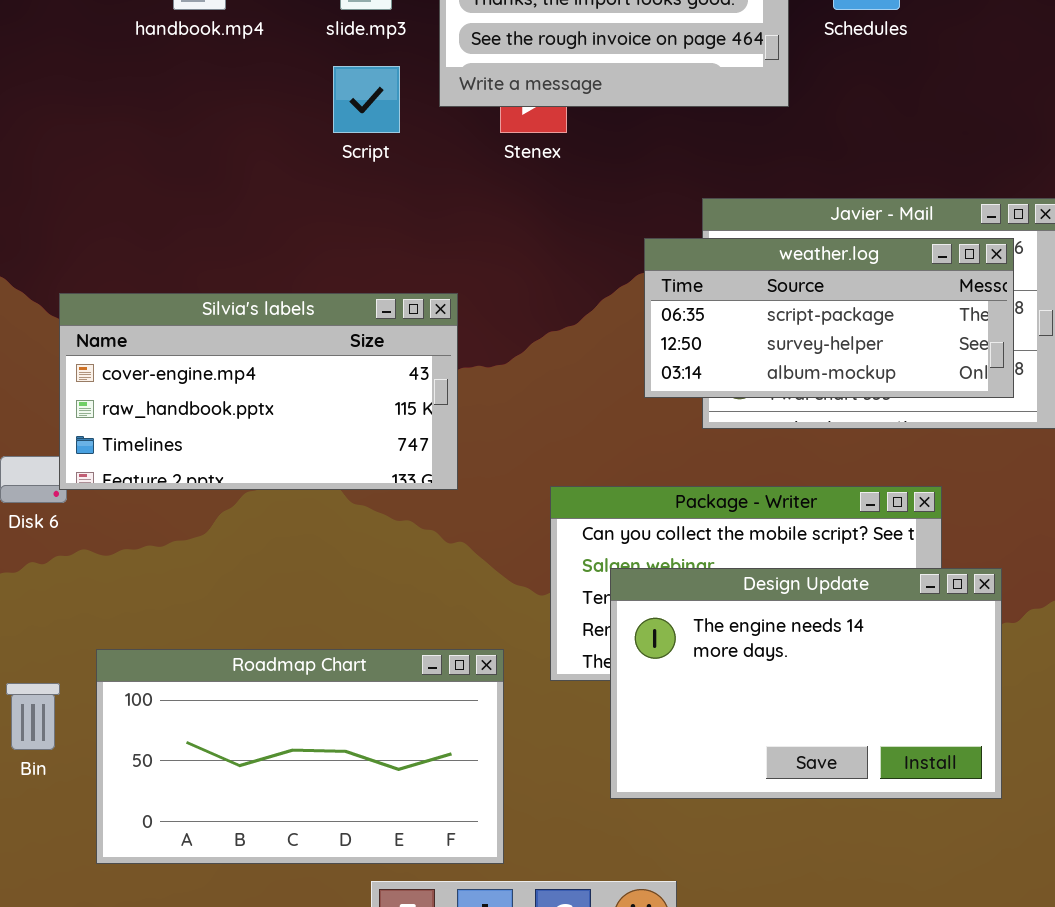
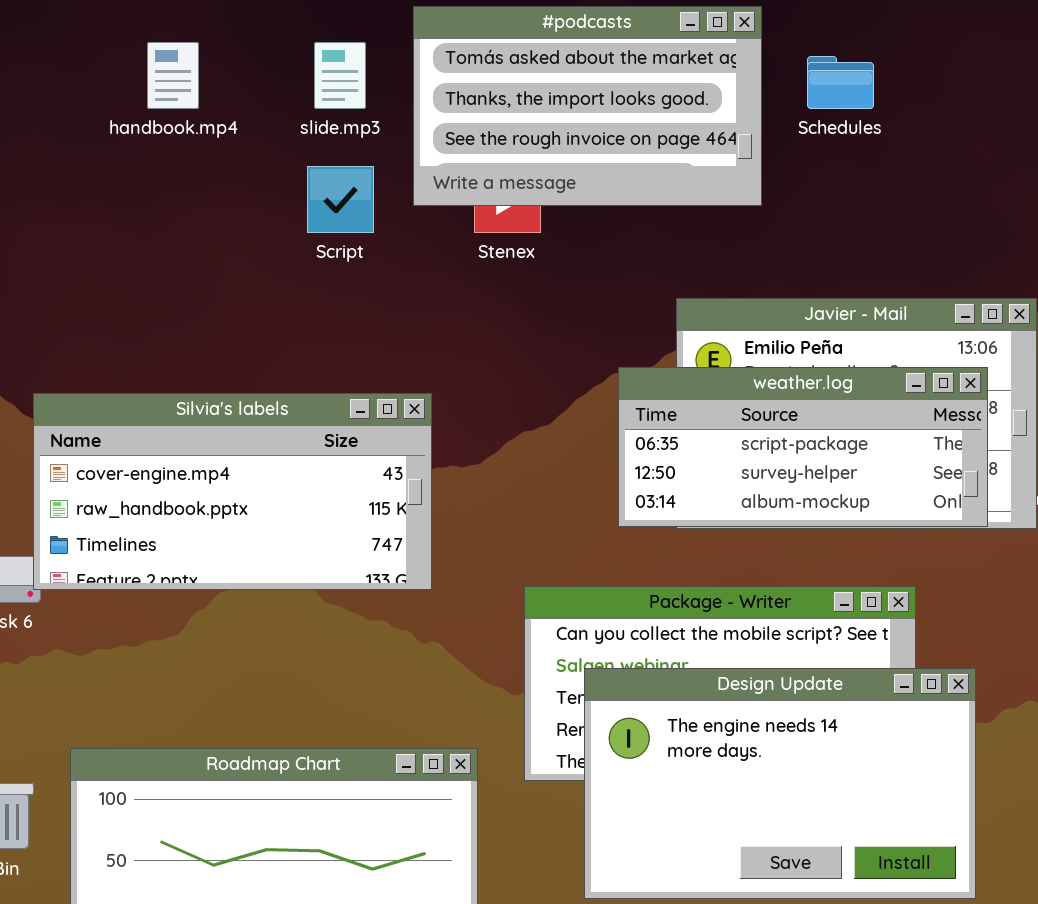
weather.log: [644,238,1014,398] -> [618,367,988,527], moved

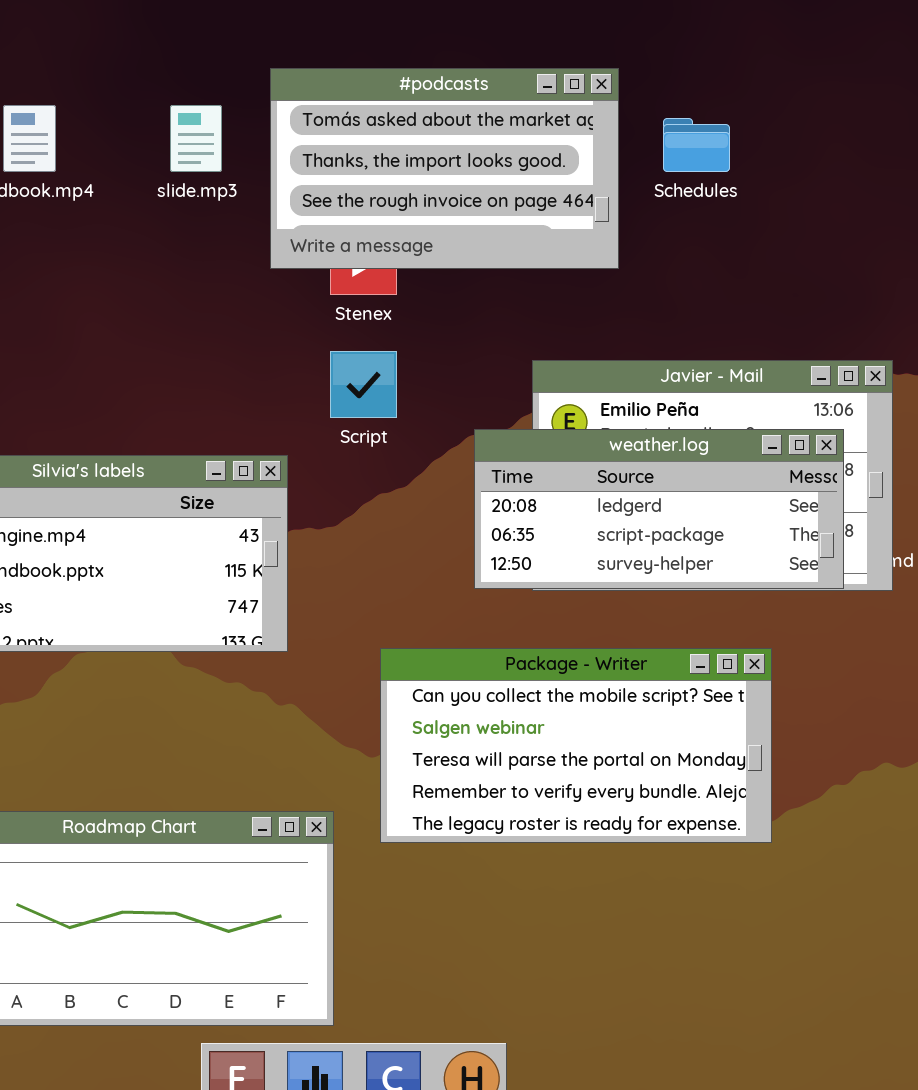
Script: [307,166,374,233] -> [330,351,397,418], moved
weather.log: [618,367,988,527] -> [474,429,844,589], scrolled up 1 row
Design Update: [584,668,976,899] -> none, closed

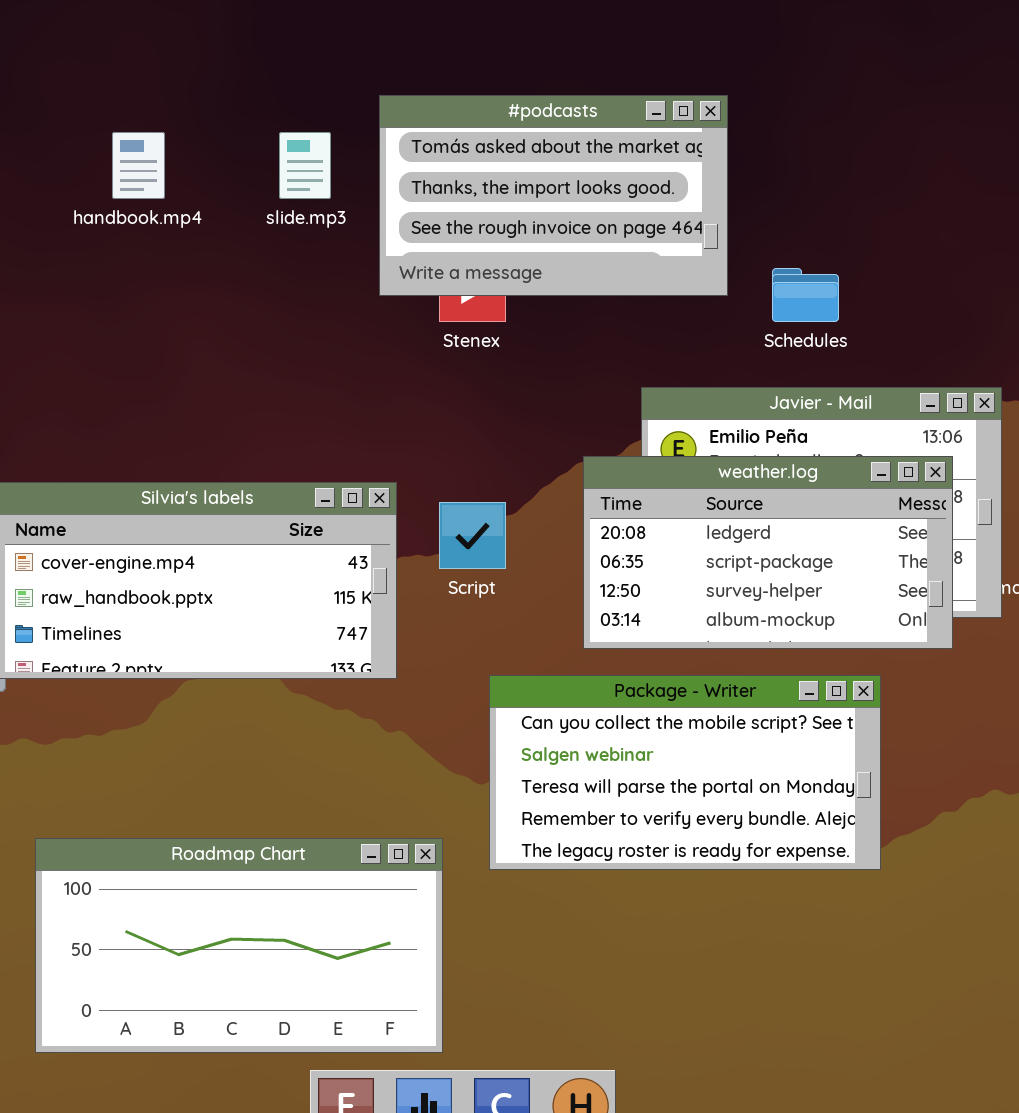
Schedules: [663,118,730,172] -> [772,268,839,322], moved
Script: [330,351,397,418] -> [439,502,506,569], moved
weather.log: [474,429,844,589] -> [583,456,953,649], resized

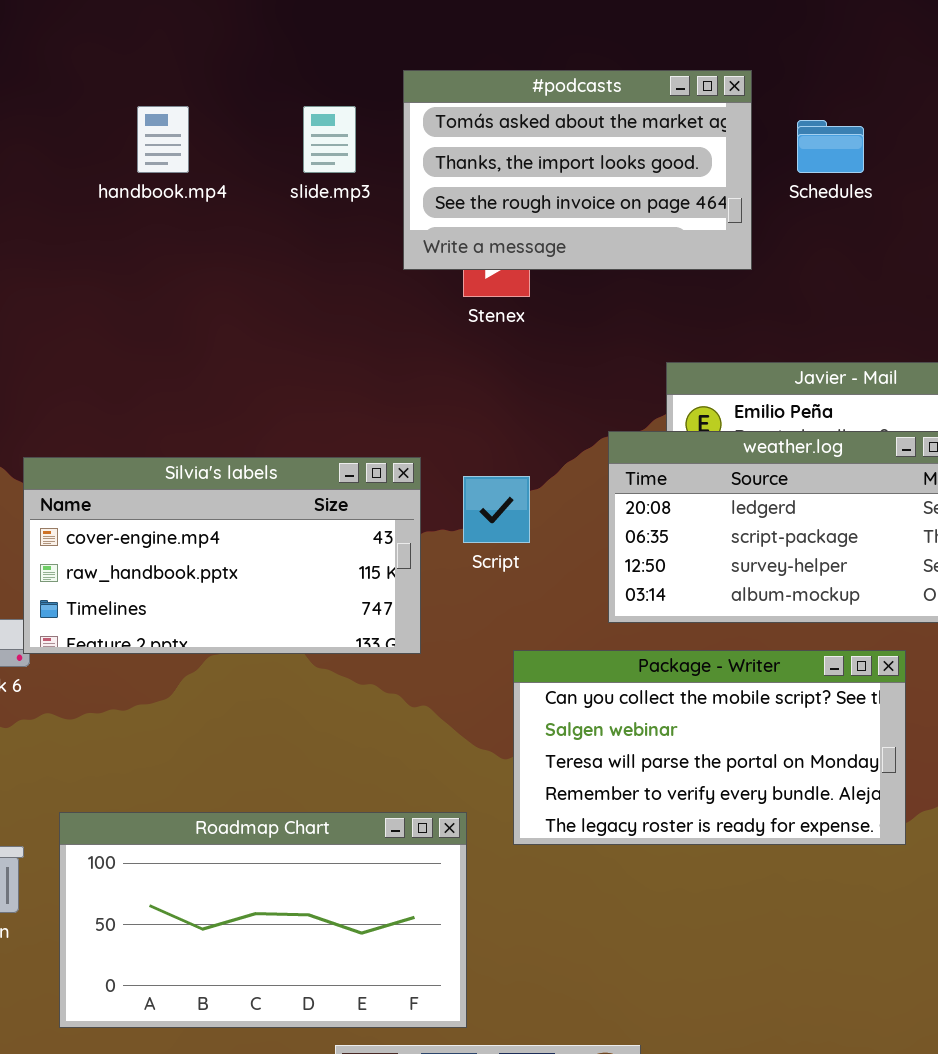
Schedules: [772,268,839,322] -> [797,120,864,173], moved

